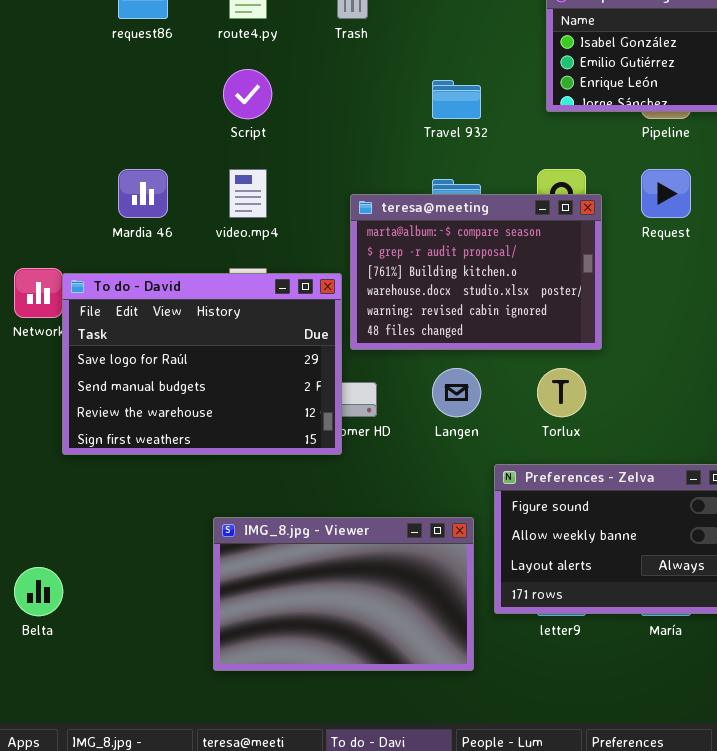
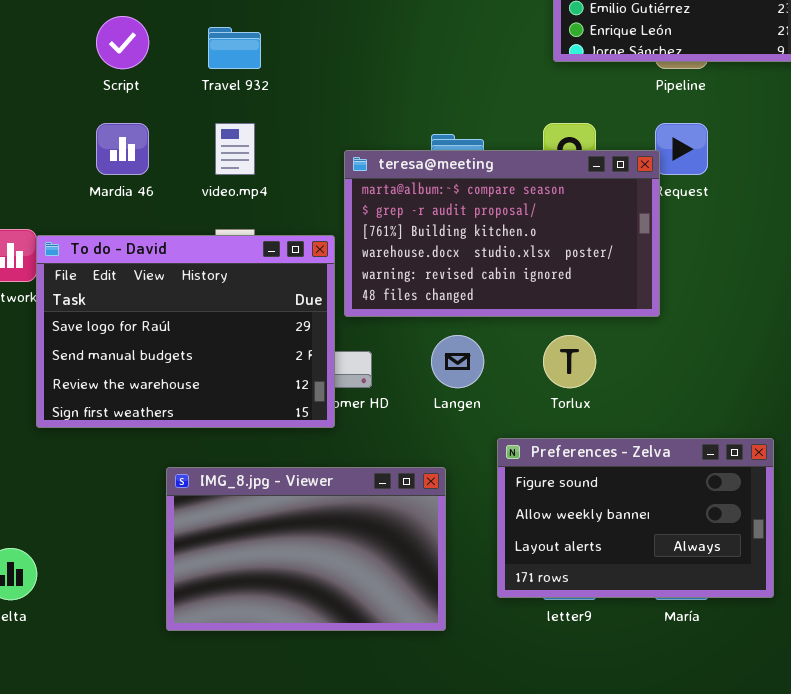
Script: [223,69,272,119] -> [96,16,149,69], moved
Travel 932: [432,80,481,119] -> [208,27,261,69], moved
teresa@meeting: [350,194,602,350] -> [344,150,660,317], resized
IMG_8.jpg - Viewer: [213,517,474,671] -> [166,467,446,631], moved

